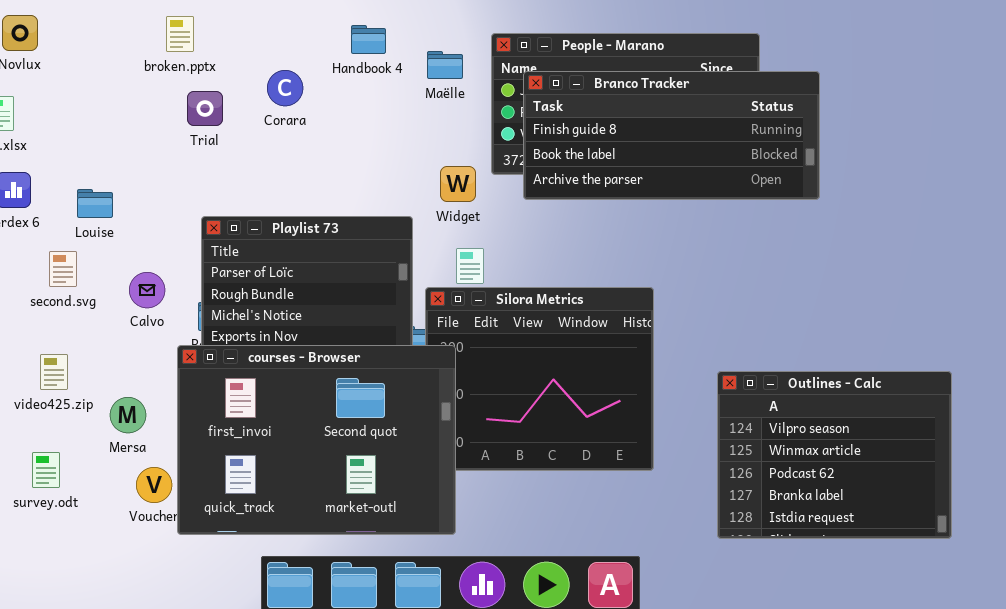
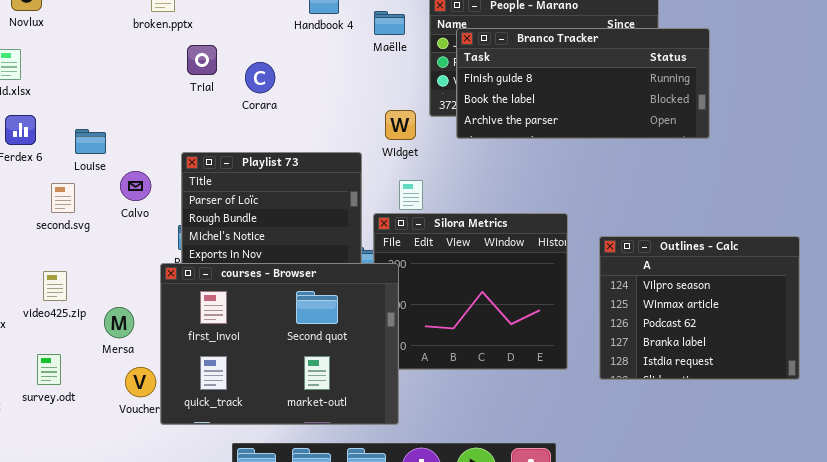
Corara: [267,70,303,106] -> [245,62,275,93], moved
Trial: [187,91,223,126] -> [187,45,217,75], moved
Calvo: [129,272,165,308] -> [120,171,151,201], moved
Outlines - Calc: [717,371,952,539] -> [599,236,800,380], moved

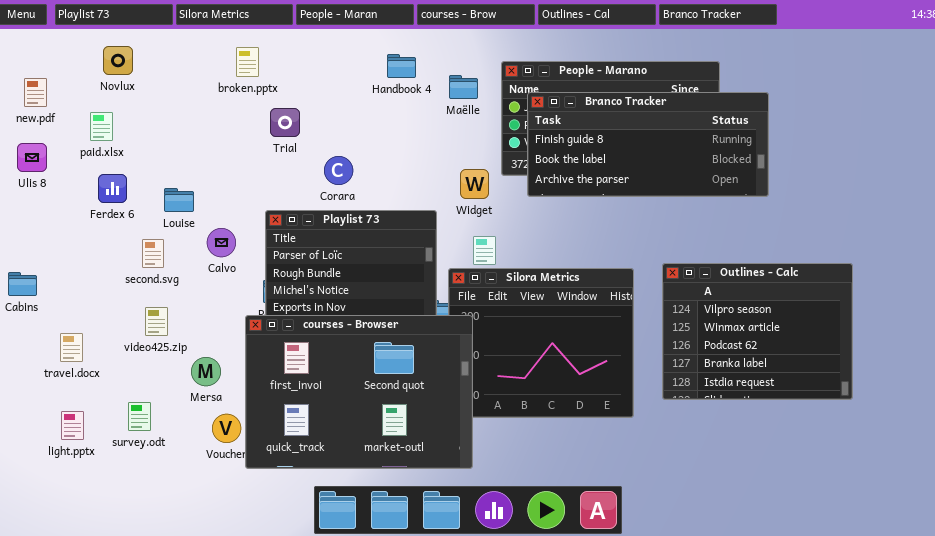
Corara: [245,62,275,93] -> [324,156,353,185], moved
Outlines - Calc: [599,236,800,380] -> [662,263,853,400], moved
video425.zip: [43,271,67,301] -> [145,307,168,336], moved

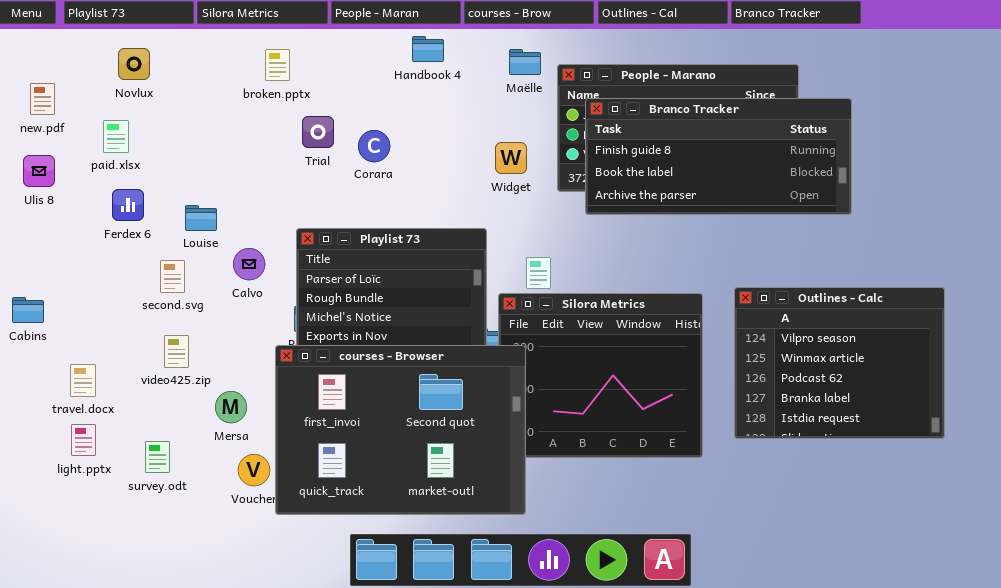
Handbook 4: [387,54,416,78] -> [412,36,444,62], moved
Maëlle: [449,75,478,99] -> [509,49,541,75], moved
Corara: [324,156,353,185] -> [358,130,390,162], moved
Widget: [460,169,489,199] -> [495,142,527,174], moved
light.pptx: [61,411,84,440] -> [71,424,96,456], moved

